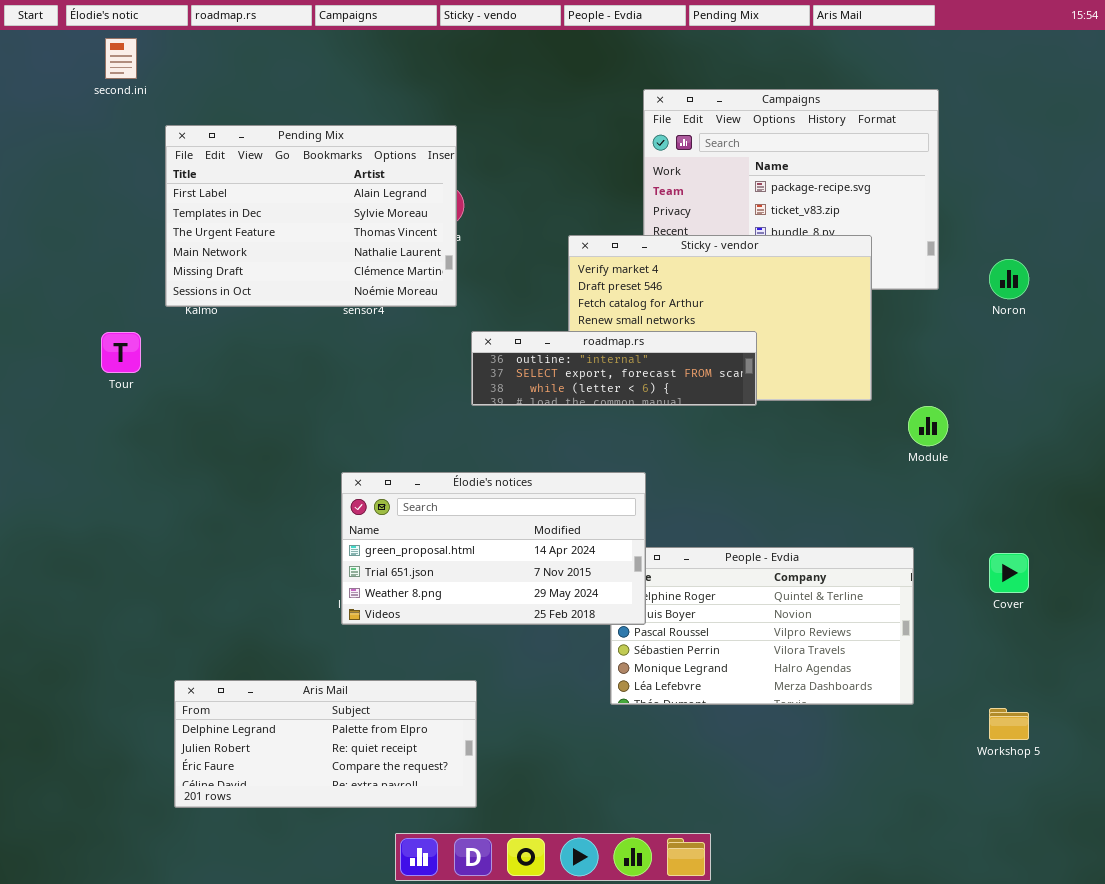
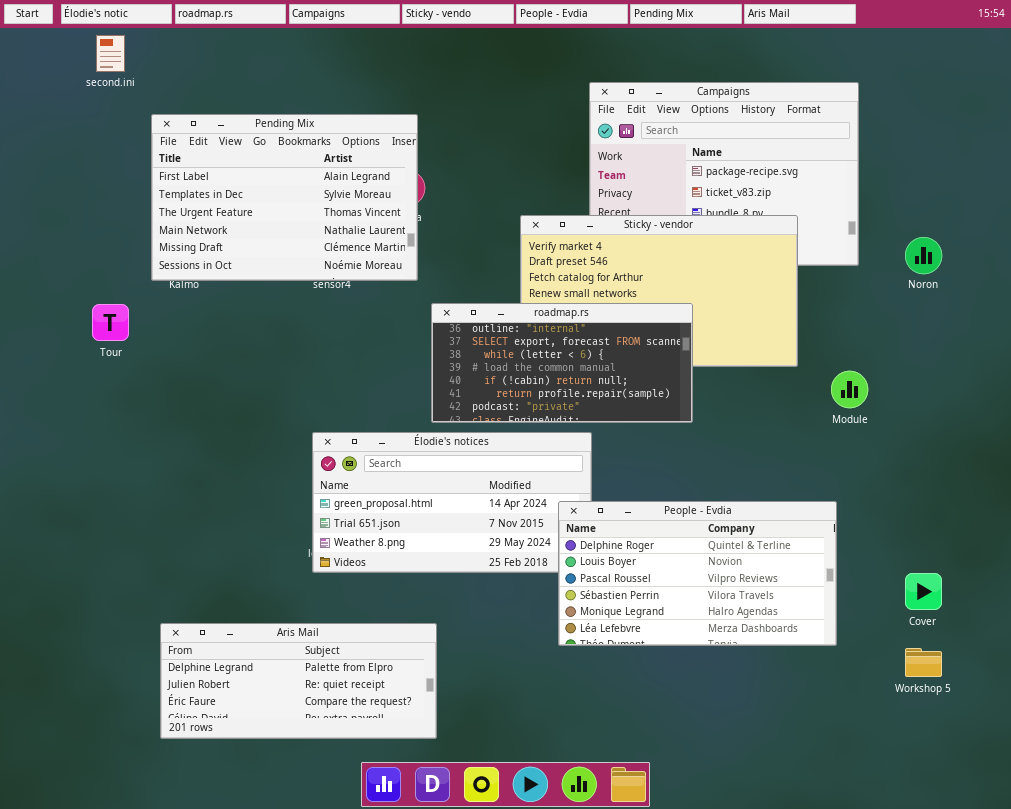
roadmap.rs: [471,331,757,406] -> [431,303,693,423], resized
People - Evdia: [610,547,914,705] -> [558,501,837,646], raised
Cover: [989,553,1029,593] -> [905,573,942,610], moved

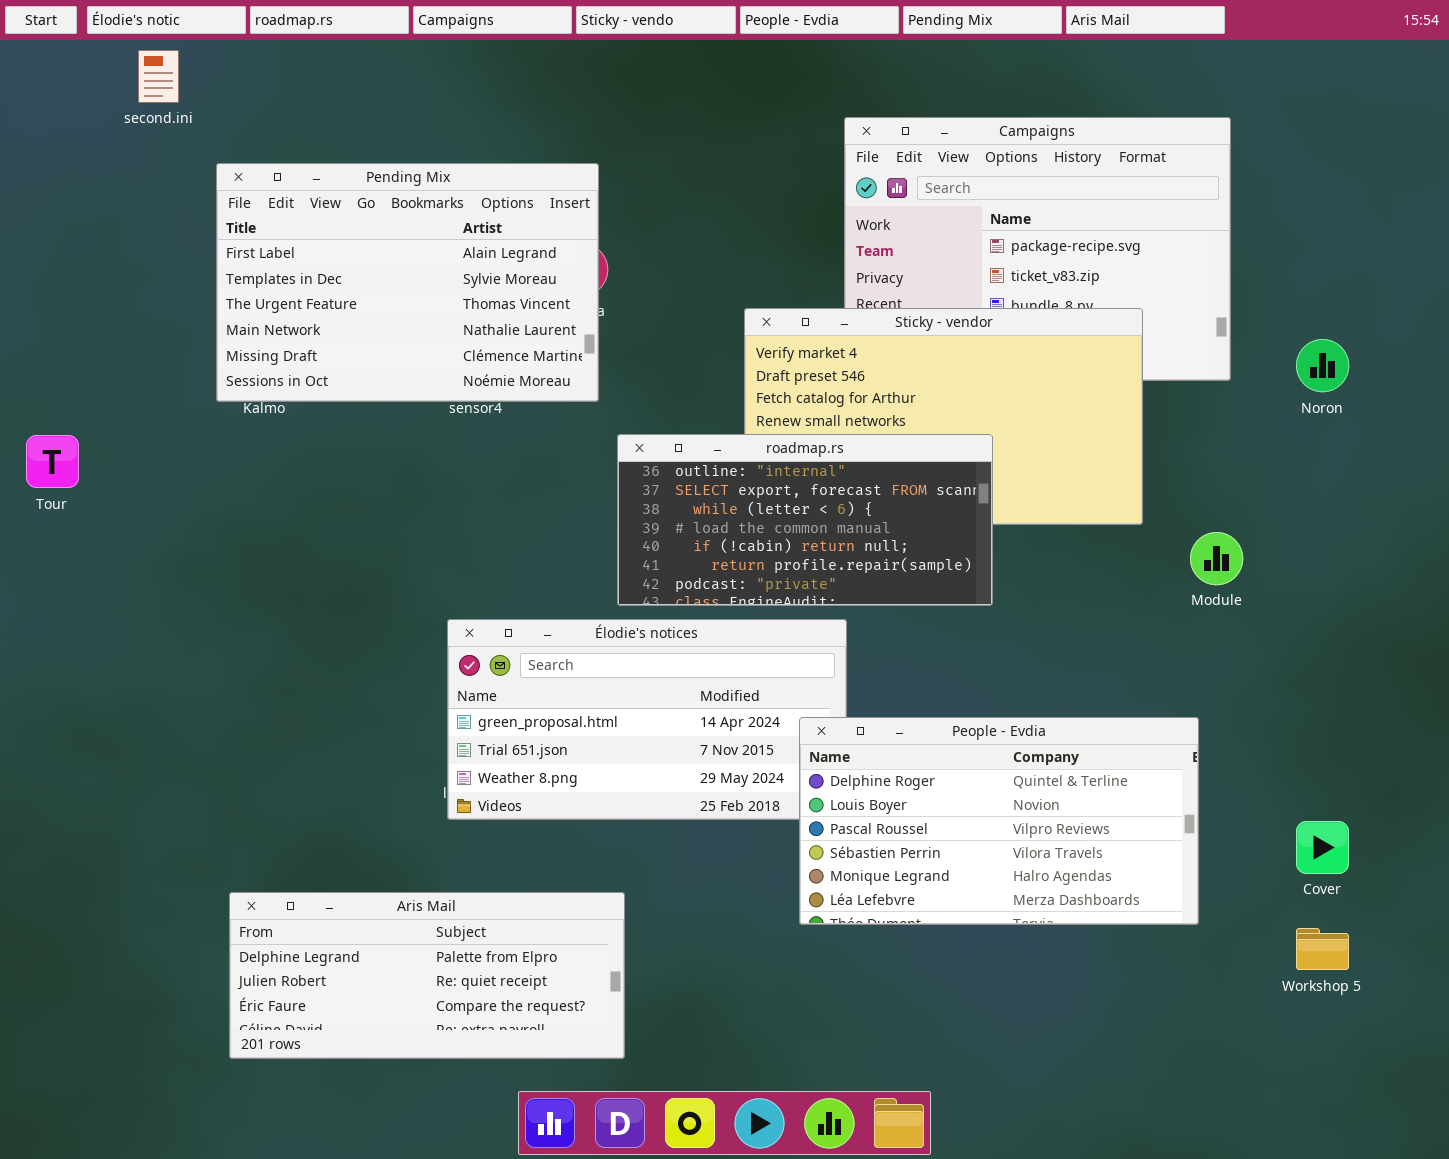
Tour: [92,304,129,341] -> [26,435,79,488], moved

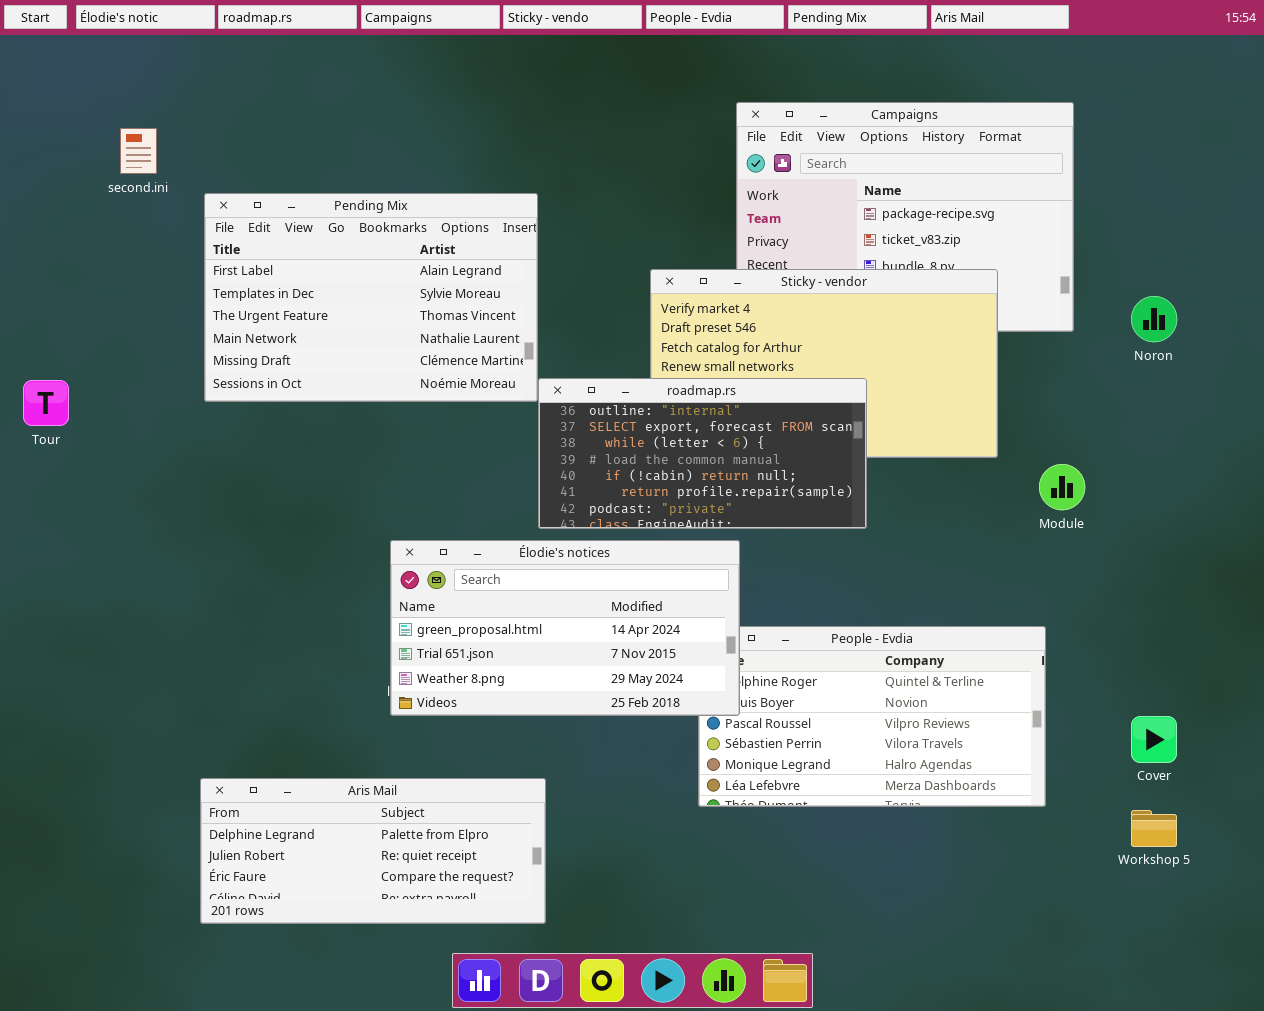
second.ini: [138,50,179,103] -> [120,128,157,174], moved
Pending Mix: [216,163,599,402] -> [204,193,538,402], moved
Élodie's notices: [447,619,847,820] -> [390,540,740,716], raised

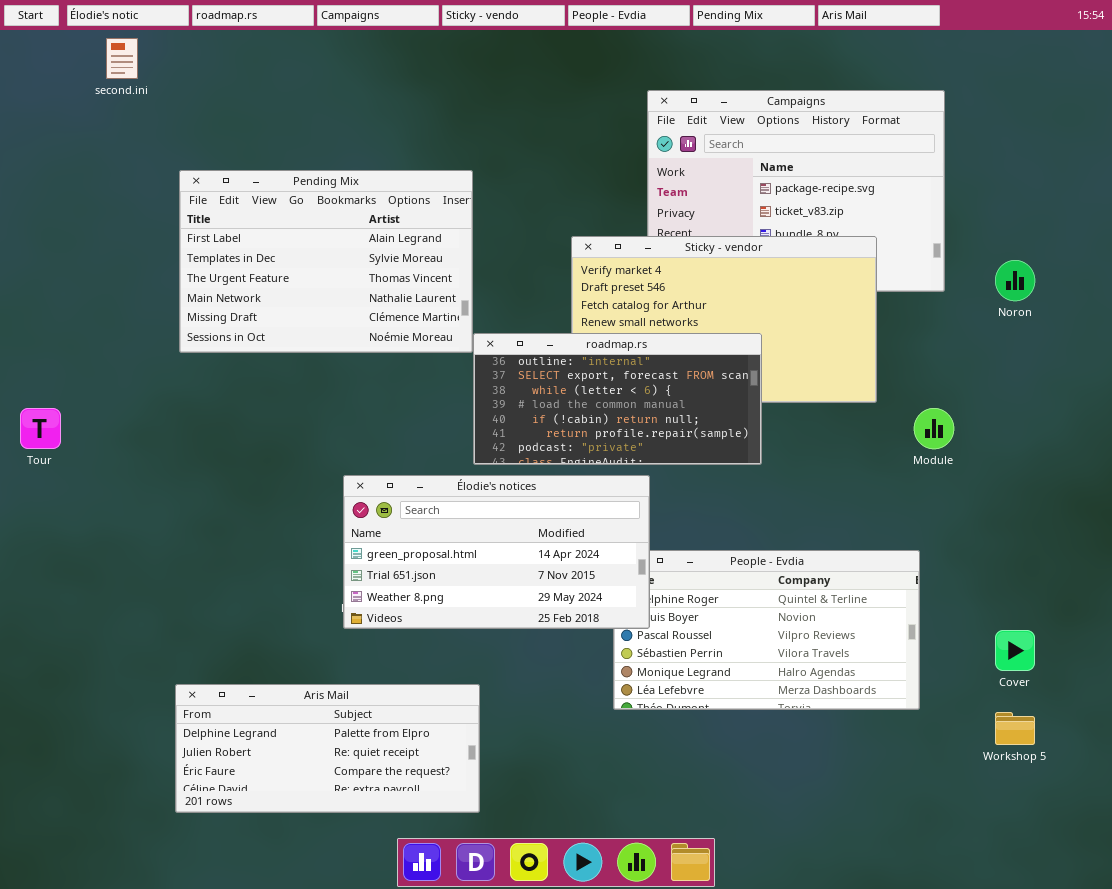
second.ini: [120,128,157,174] -> [106,38,138,79], moved
Tour: [23,380,69,426] -> [20,408,61,449], moved

